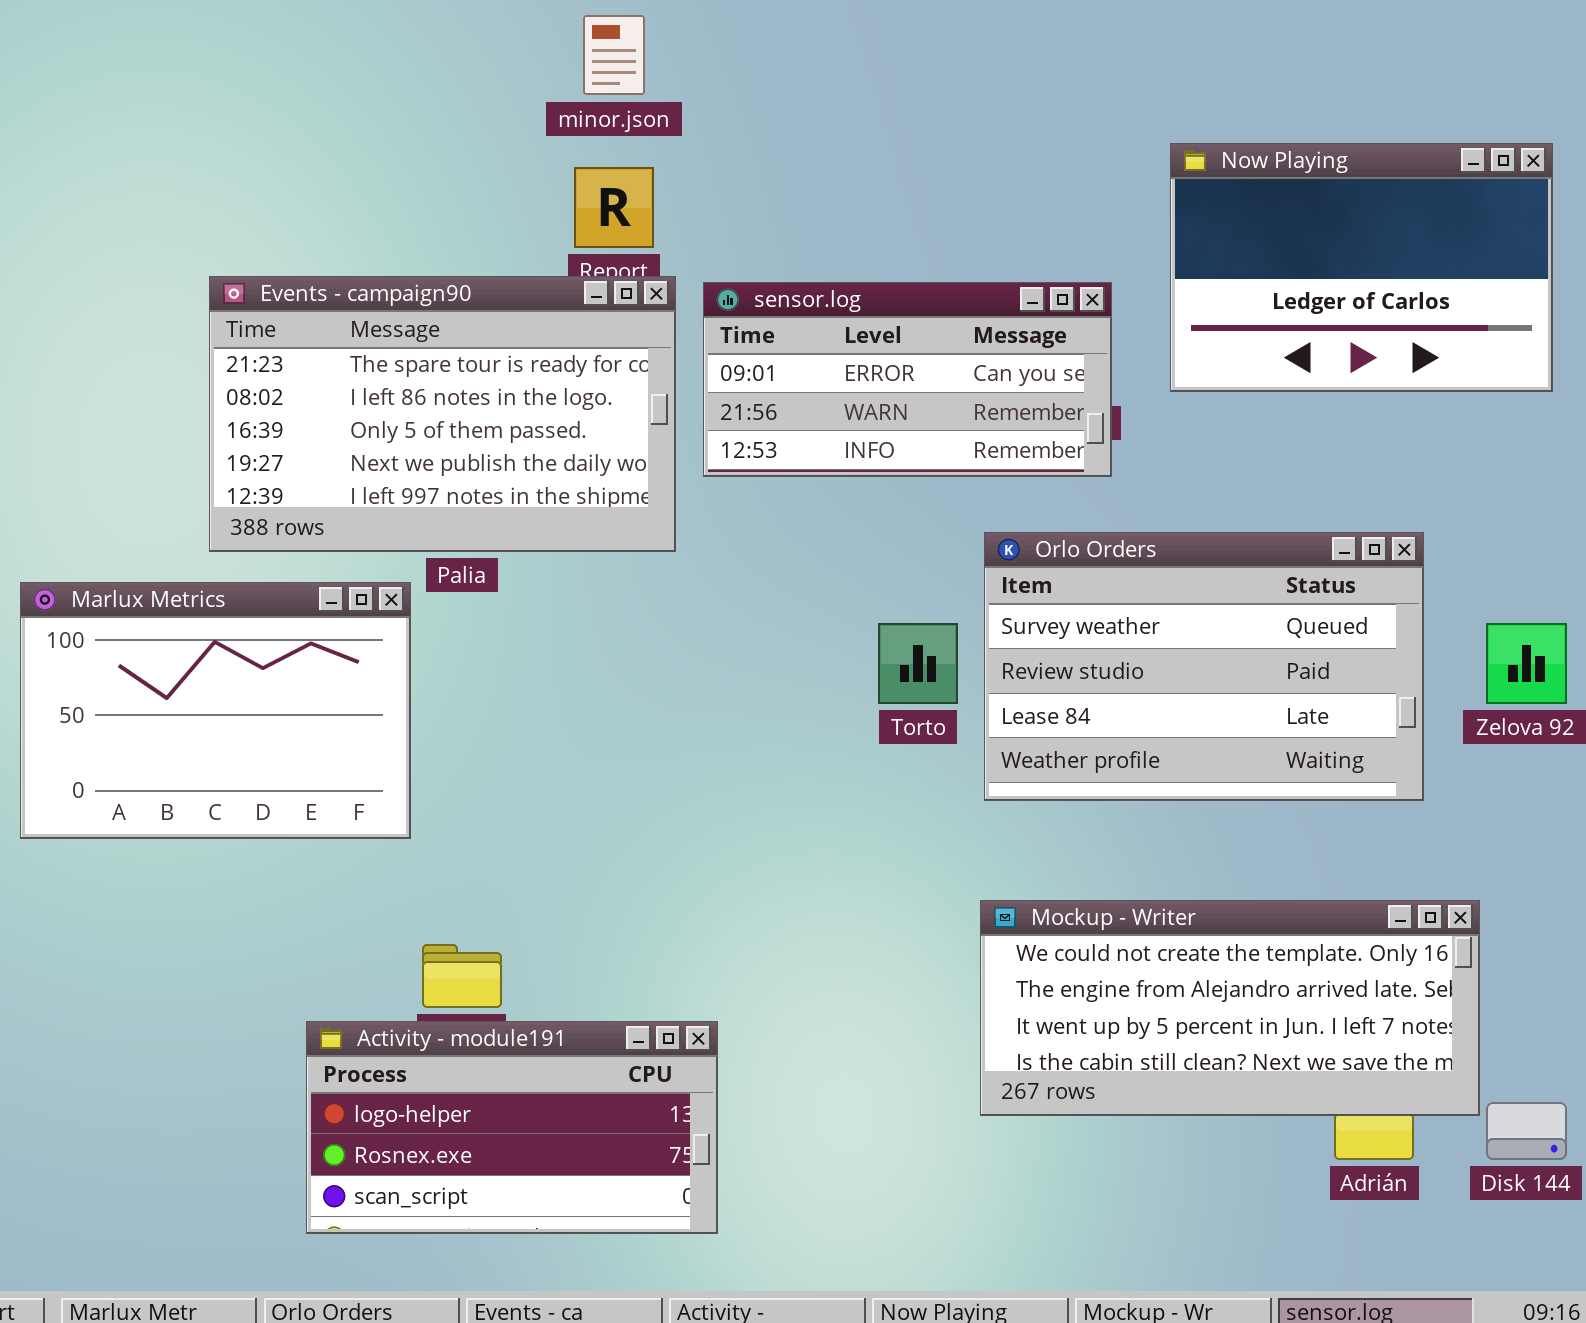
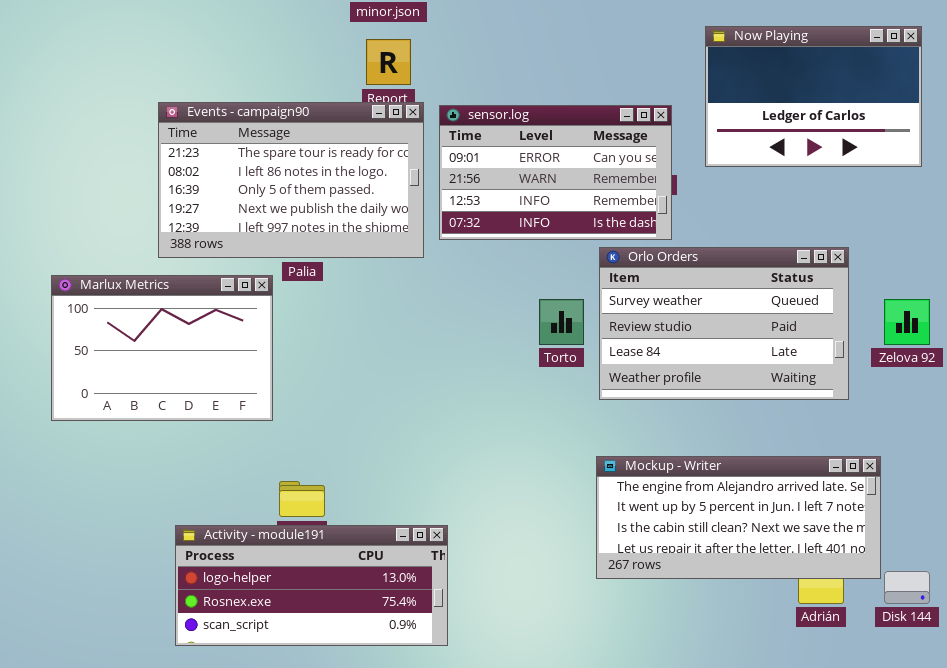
sensor.log: [703,282,1112,477] -> [439,105,672,240], resized
Mockup - Writer: [980,900,1480,1116] -> [596,456,881,579], scrolled down 1 row
Activity - module191: [306,1021,718,1234] -> [175,525,448,646], resized

